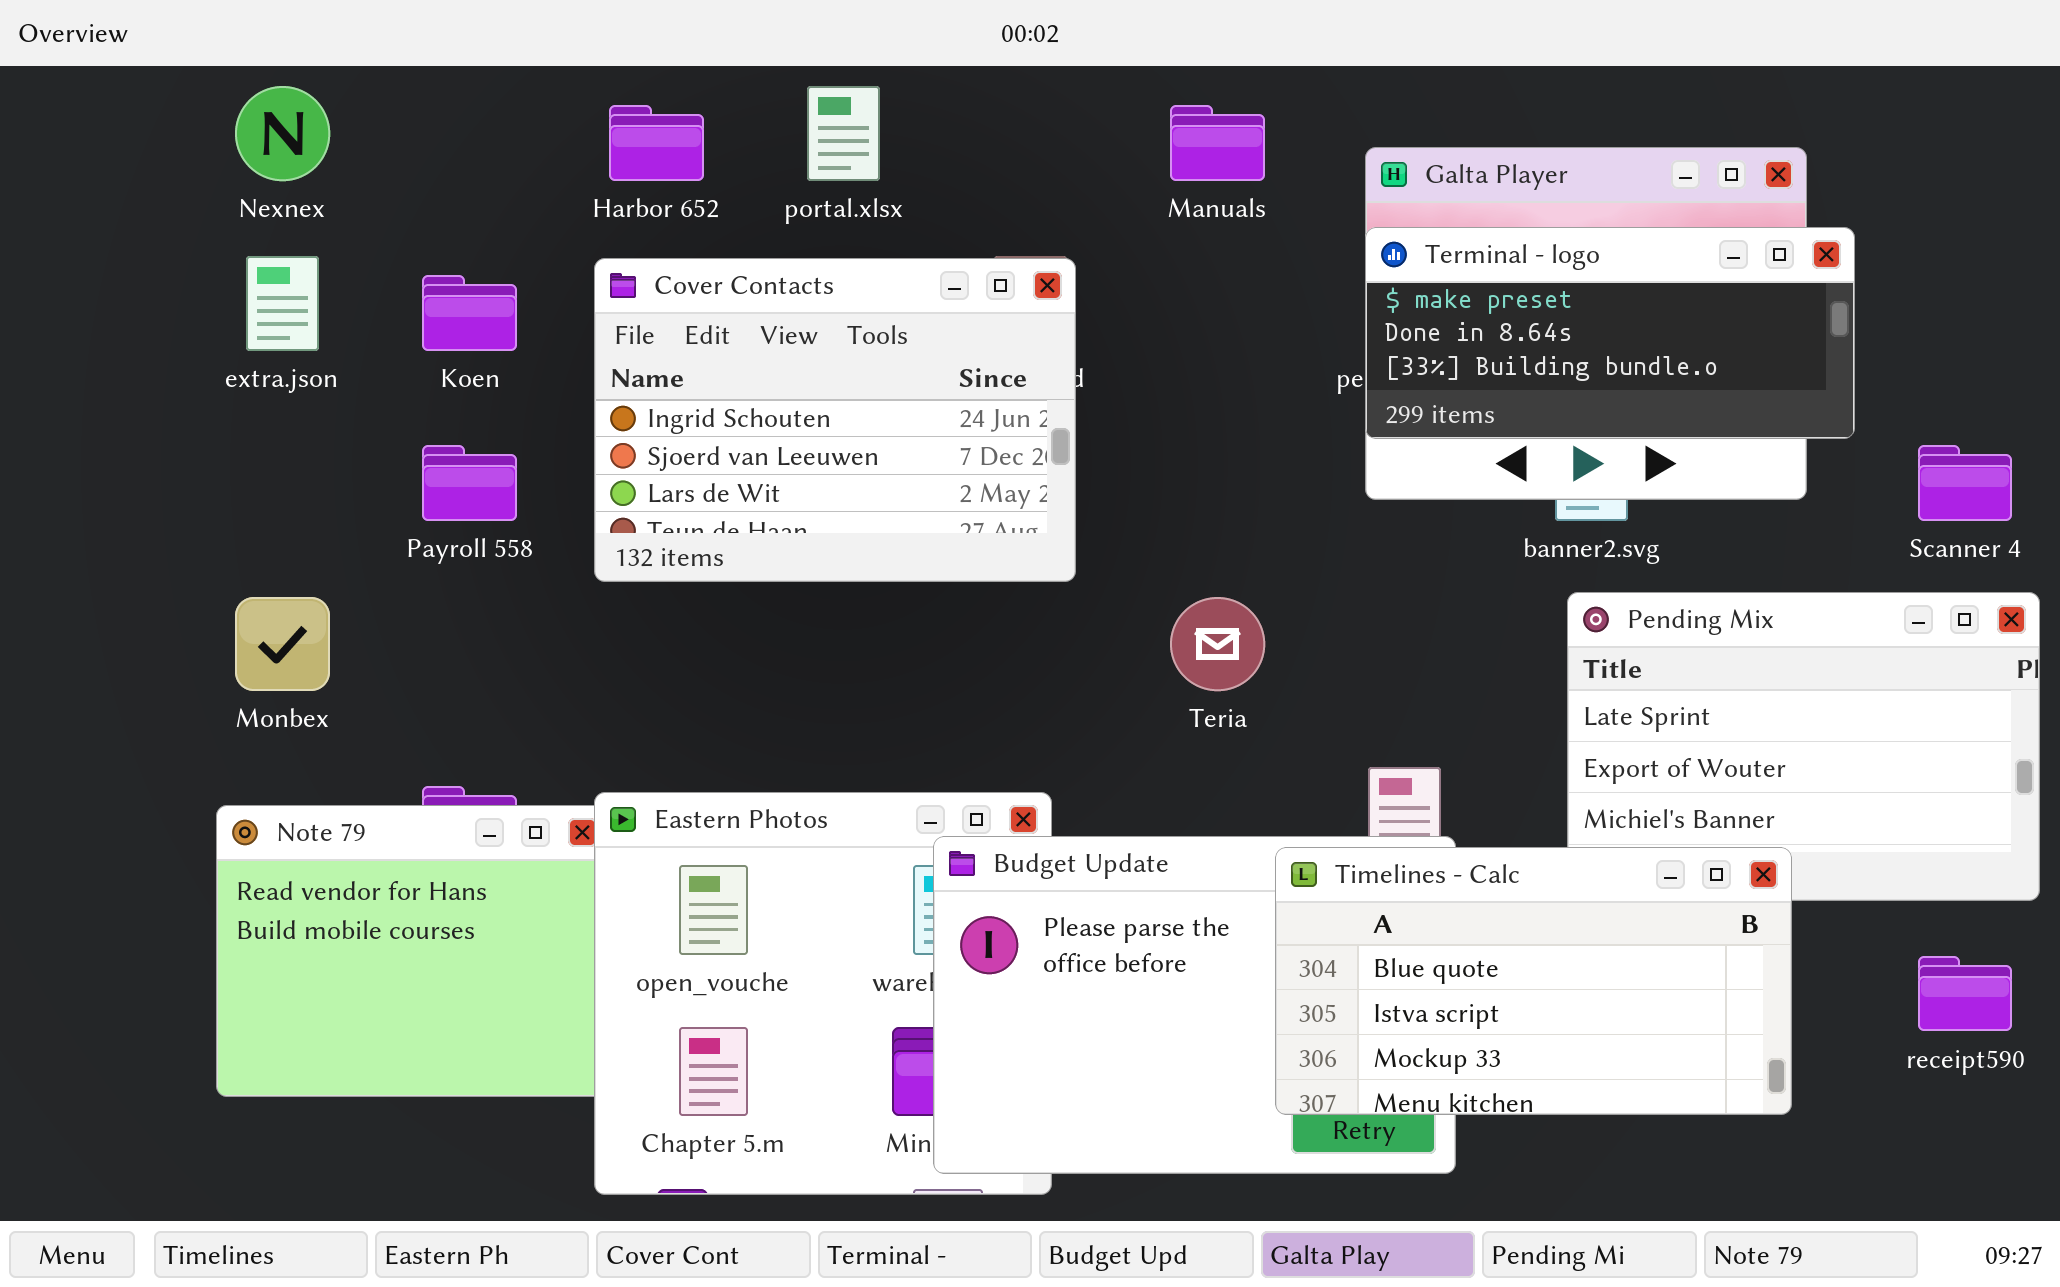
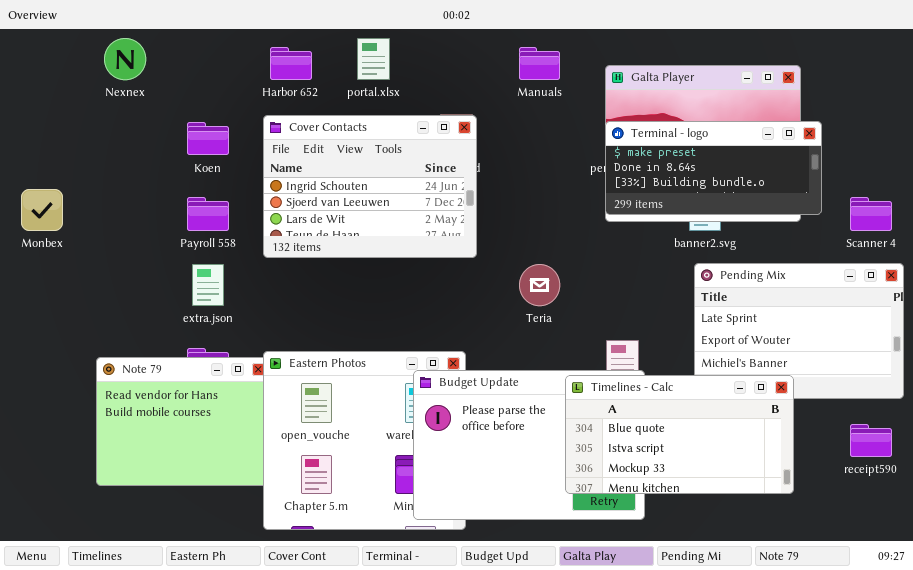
Terminal - logo: [1365,227,1855,439] -> [605,121,822,215], moved
extra.json: [246,256,319,351] -> [192,264,224,306], moved
Monbex: [235,597,330,691] -> [21,189,63,231], moved

